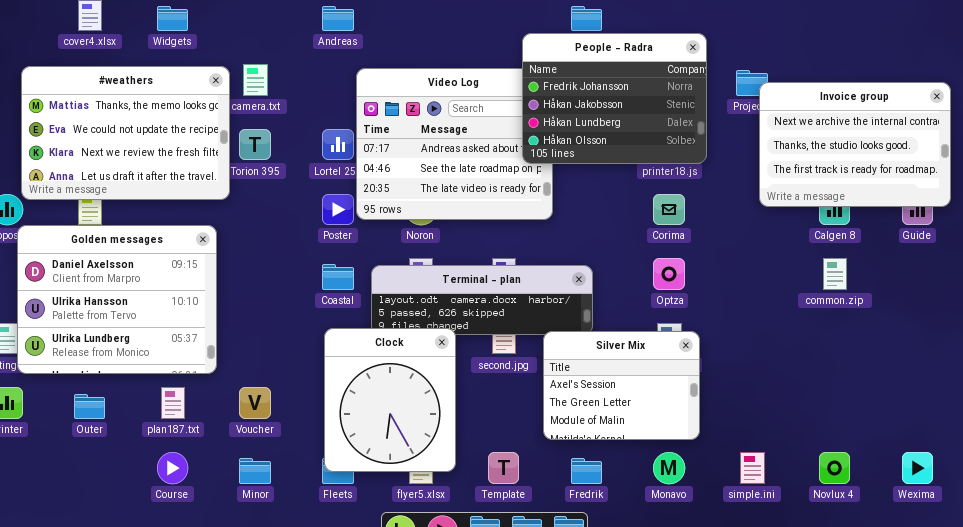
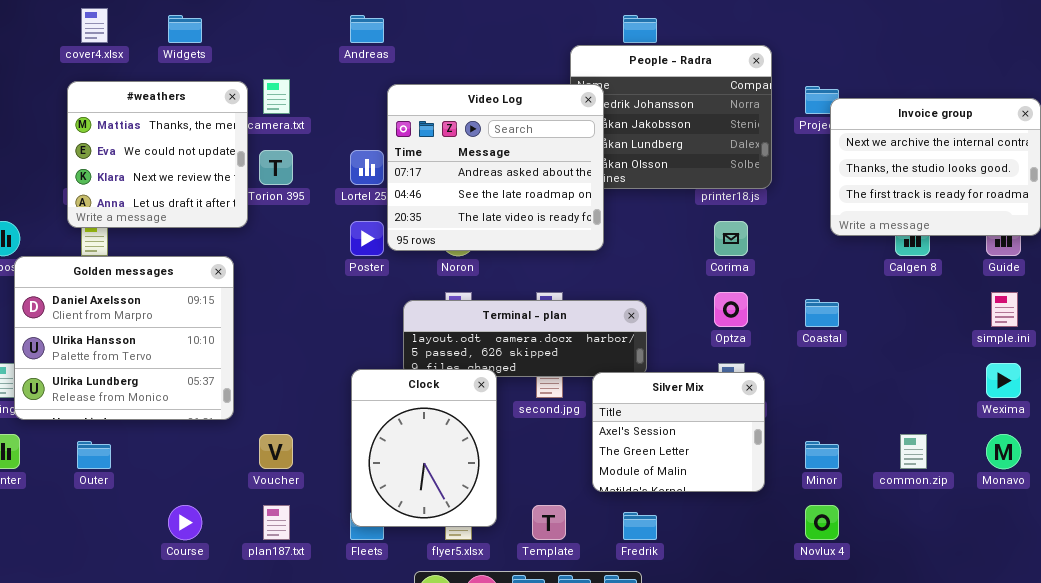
#weathers: [21,66,230,200] -> [67,81,248,228], resized
Video Log: [356,68,553,220] -> [387,84,604,251], raised
common.zip: [823,258,847,290] -> [900,434,927,469], moved
Coastal: [322,264,354,290] -> [805,299,839,327], moved
plan187.txt: [161,387,185,419] -> [263,505,290,540], moved
Monavo: [653,452,685,484] -> [986,434,1021,469], moved
simple.ini: [740,452,765,484] -> [991,292,1018,327], moved
Novlux 4: [819,452,850,484] -> [805,505,839,540], moved
Wexima: [902,452,933,484] -> [986,363,1021,398], moved
Minor: [239,458,271,484] -> [805,441,839,469], moved

